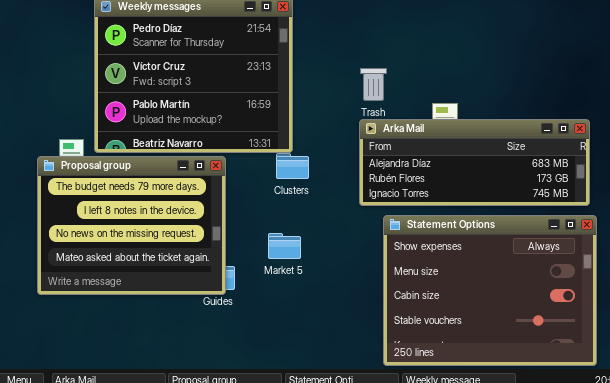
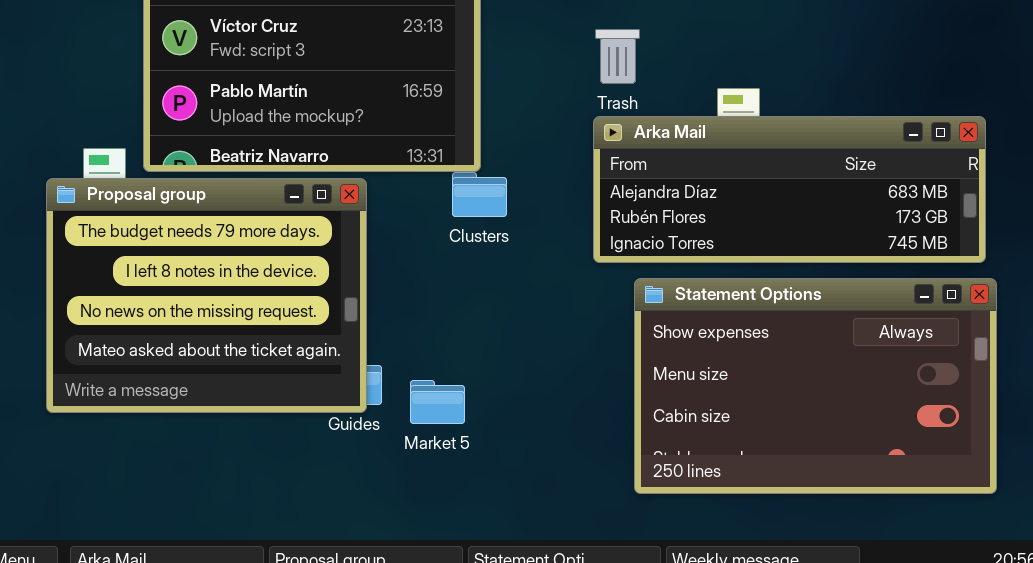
Statement Options: [383,215,597,366] -> [634,278,997,494], resized
Market 5: [268,233,301,259] -> [410,380,465,424], moved

